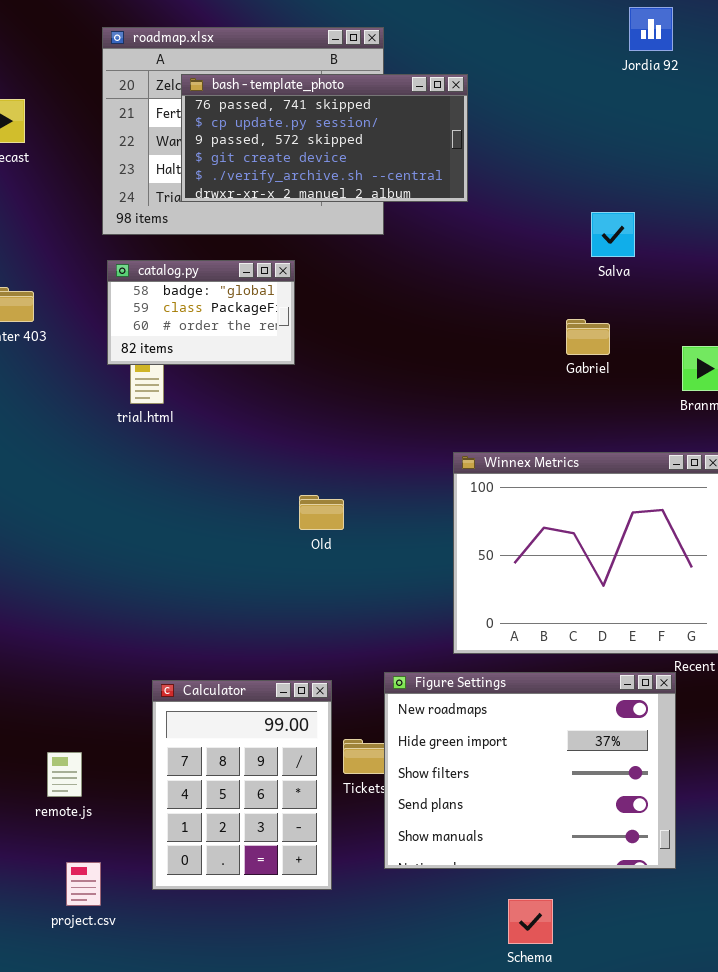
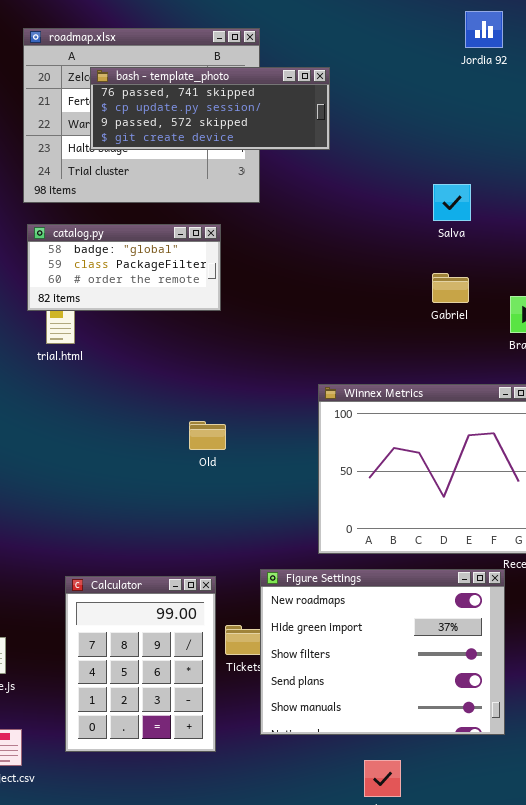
bash - template_photo: [181,74,468,202] -> [90,67,330,150], resized
catalog.py: [107,260,295,365] -> [27,224,221,311], resized
Gabriel: [566,319,610,355] -> [432,273,469,303], moved

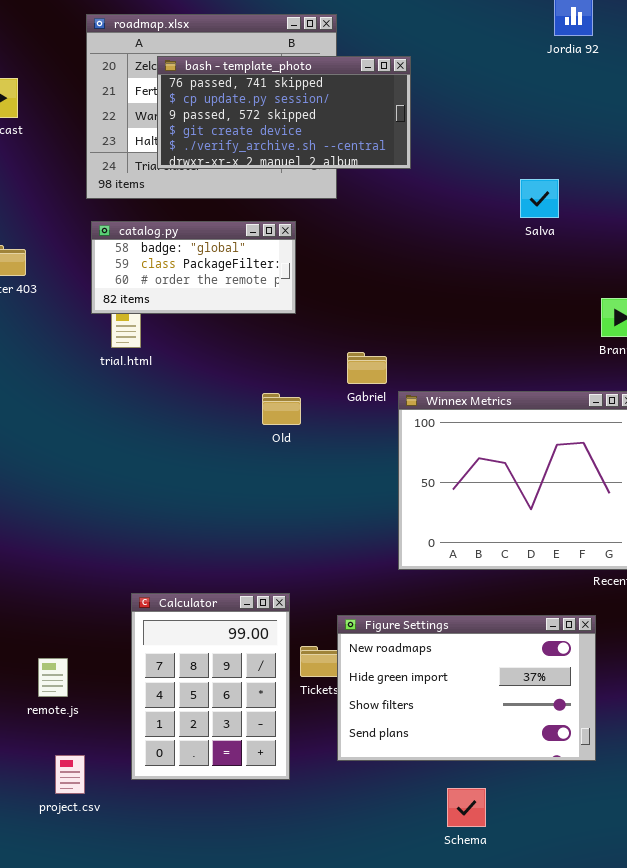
bash - template_photo: [90,67,330,150] -> [157,56,411,169], resized
Gabriel: [432,273,469,303] -> [347,352,387,384], moved
Old: [189,421,226,450] -> [262,393,301,425], moved
Figure Settings: [260,569,505,735] -> [337,615,596,761], resized

